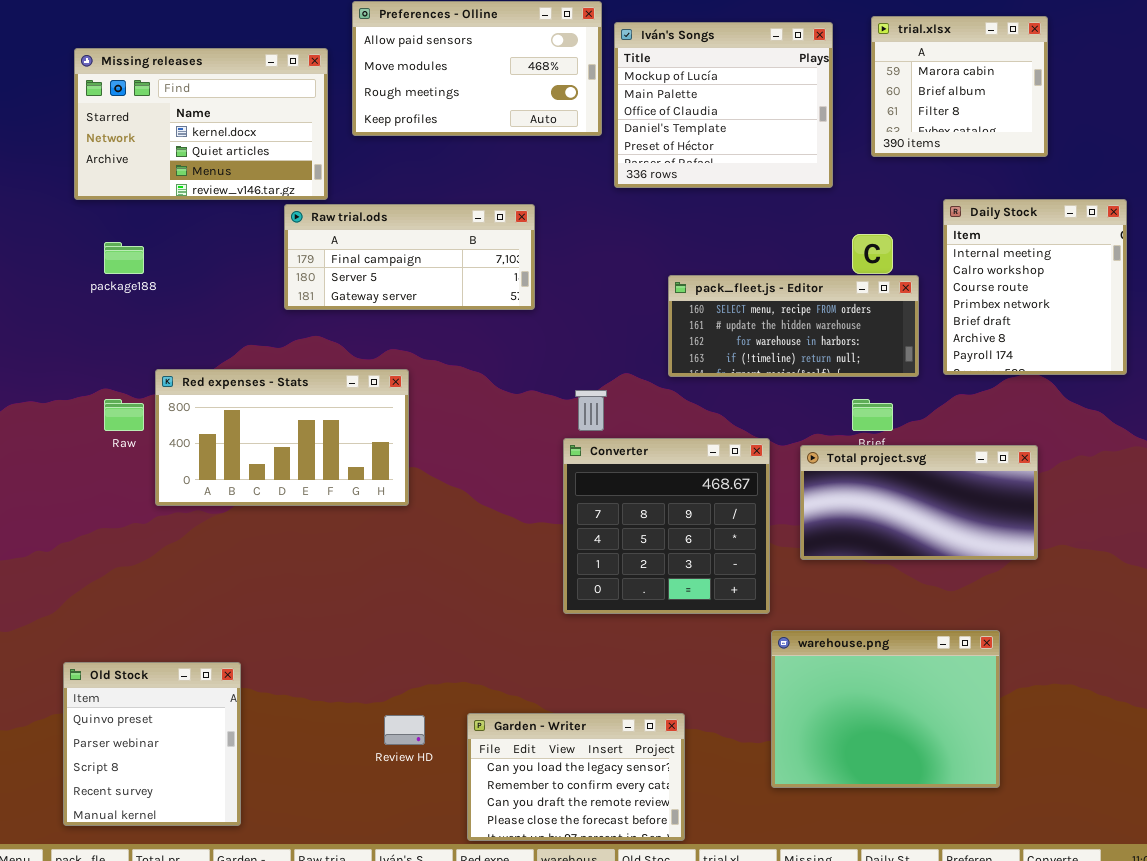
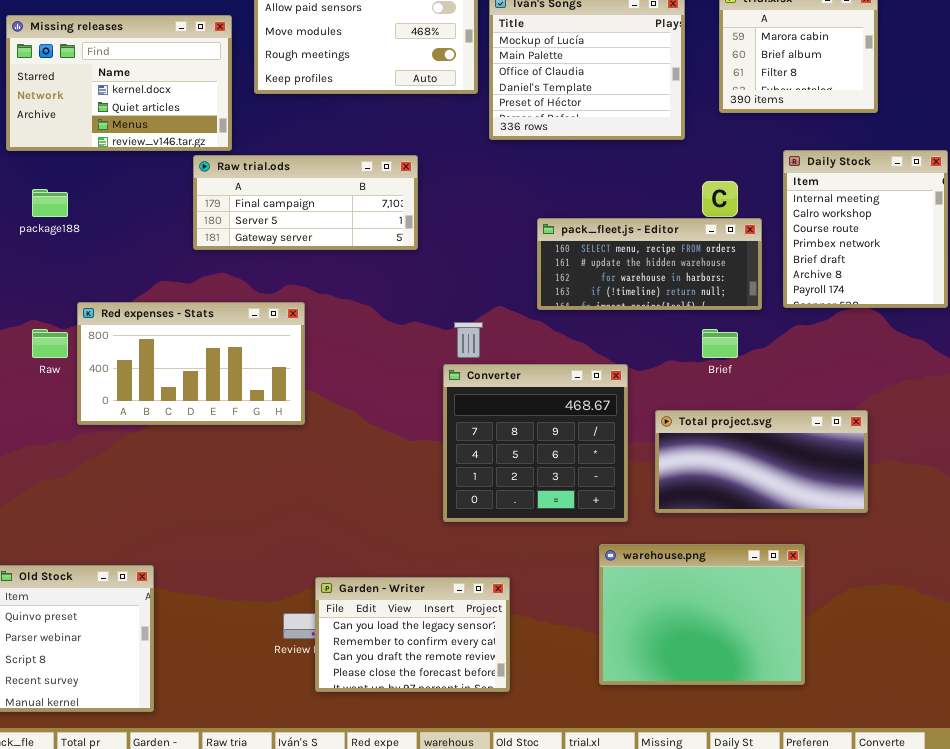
Total project.svg: [800,445,1038,560] -> [655,410,868,513], moved
warehouse.png: [771,630,1000,788] -> [599,544,805,685], moved
Garden - Writer: [467,713,685,841] -> [315,577,510,692], moved

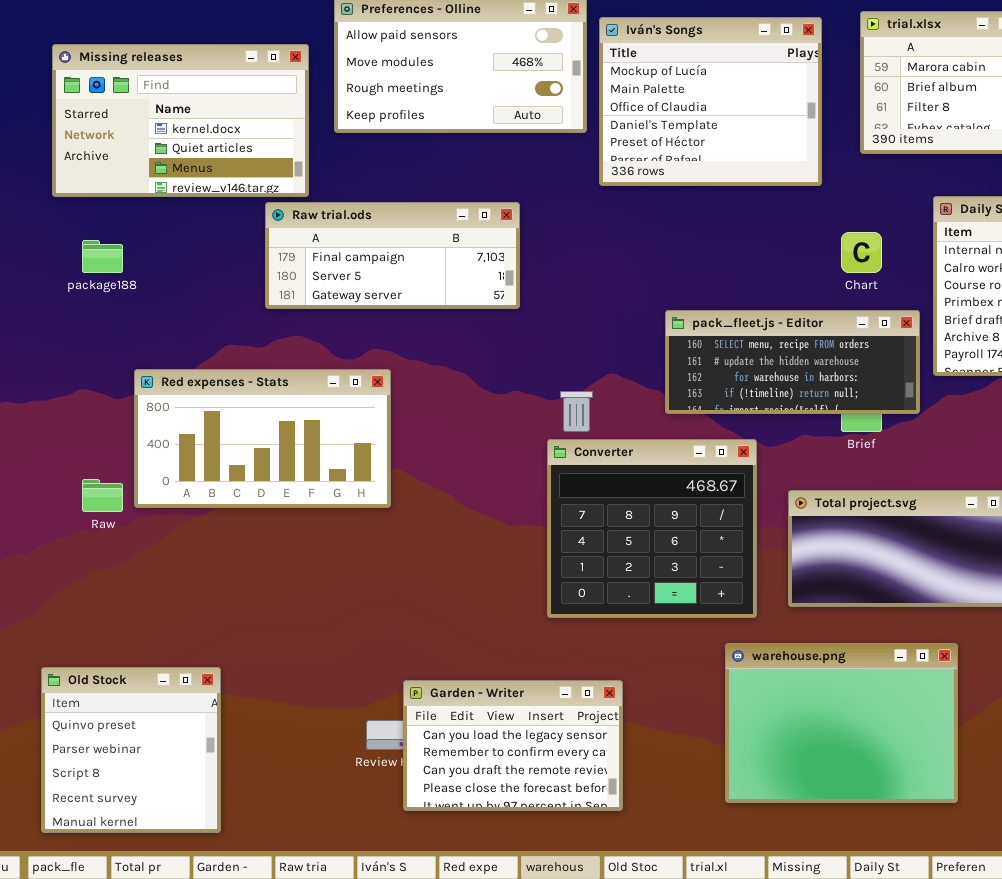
pack_fleet.js - Editor: [537,218,762,310] -> [665,310,920,414], moved
Raw: [32,329,68,358] -> [82,479,123,512], moved

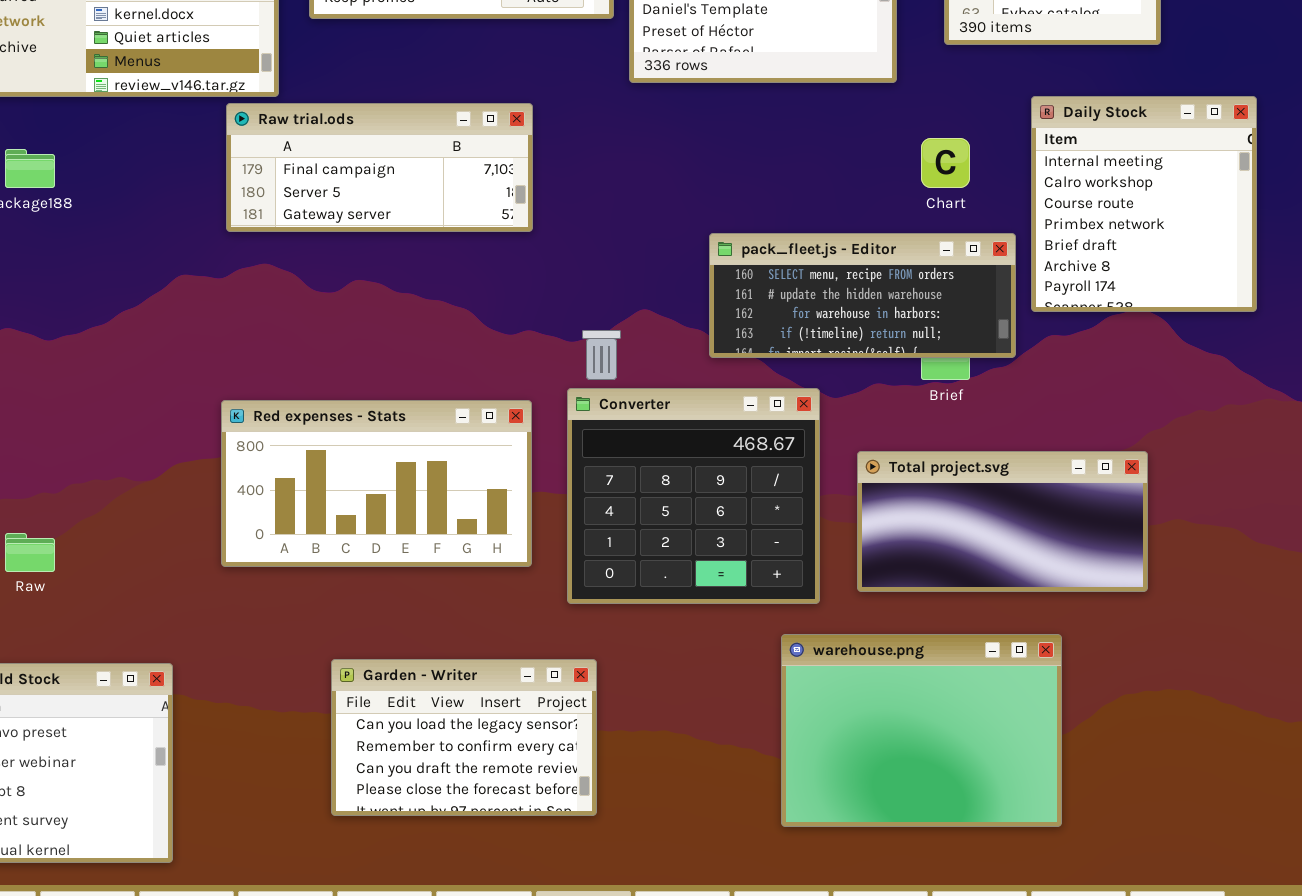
Red expenses - Stats: [134,369,391,508] -> [221,400,532,567], moved
Raw: [82,479,123,512] -> [5,533,55,572], moved
Garden - Writer: [403,680,623,811] -> [331,659,597,816], moved

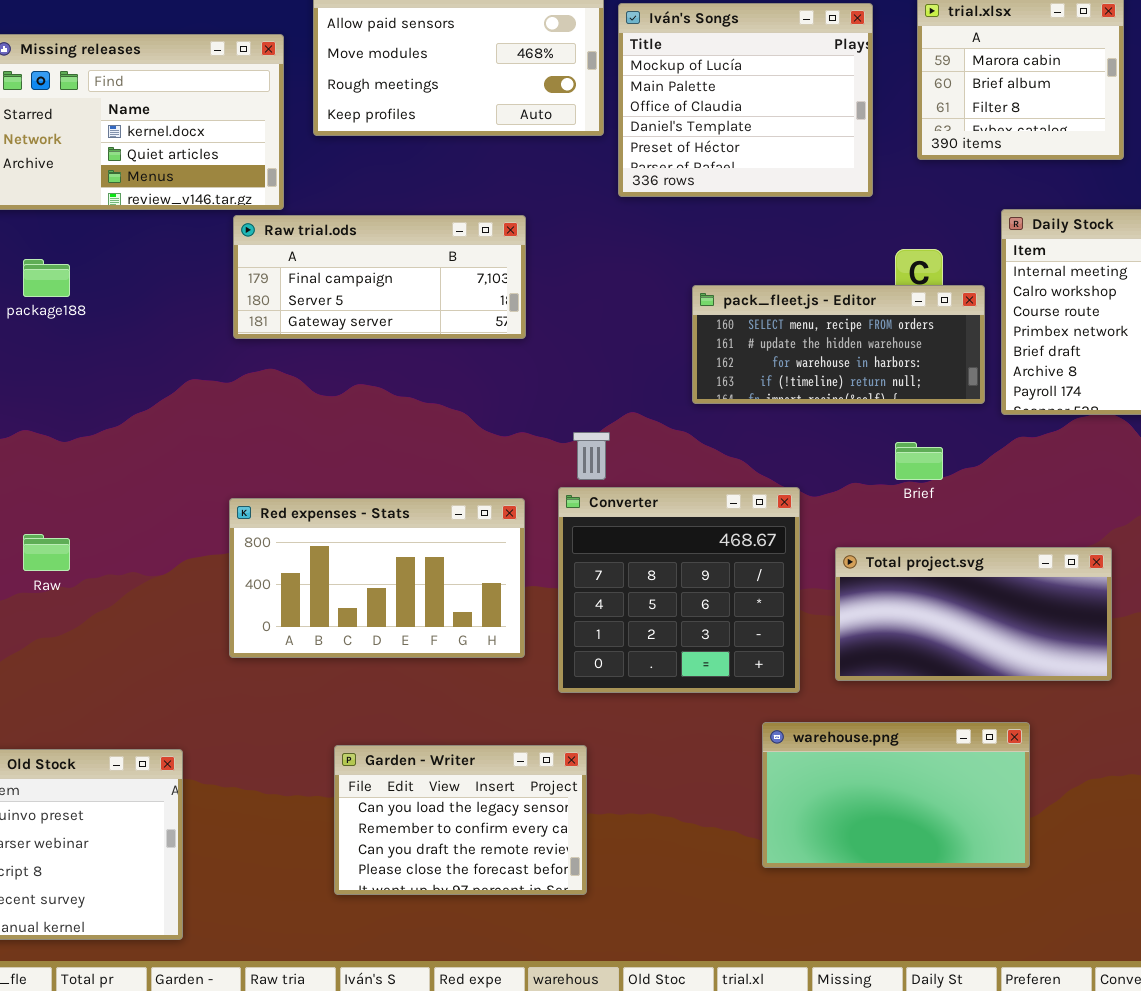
pack_fleet.js - Editor: [709,233,1016,358] -> [692,285,985,404], moved
Raw: [5,533,55,572] -> [23,534,70,571], moved
warehouse.png: [781,634,1062,827] -> [762,722,1030,868], resized

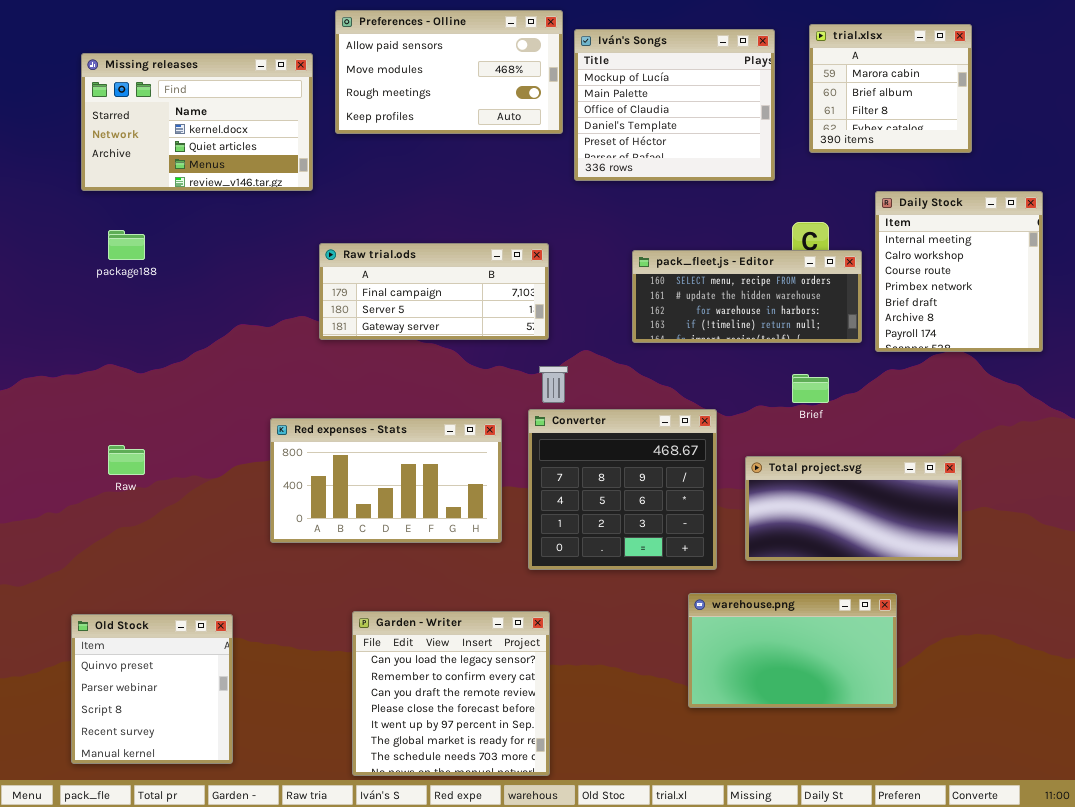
Raw trial.ods: [233,215,526,339] -> [319,243,549,340], moved
Garden - Writer: [334,745,587,895] -> [352,611,550,776], resized

